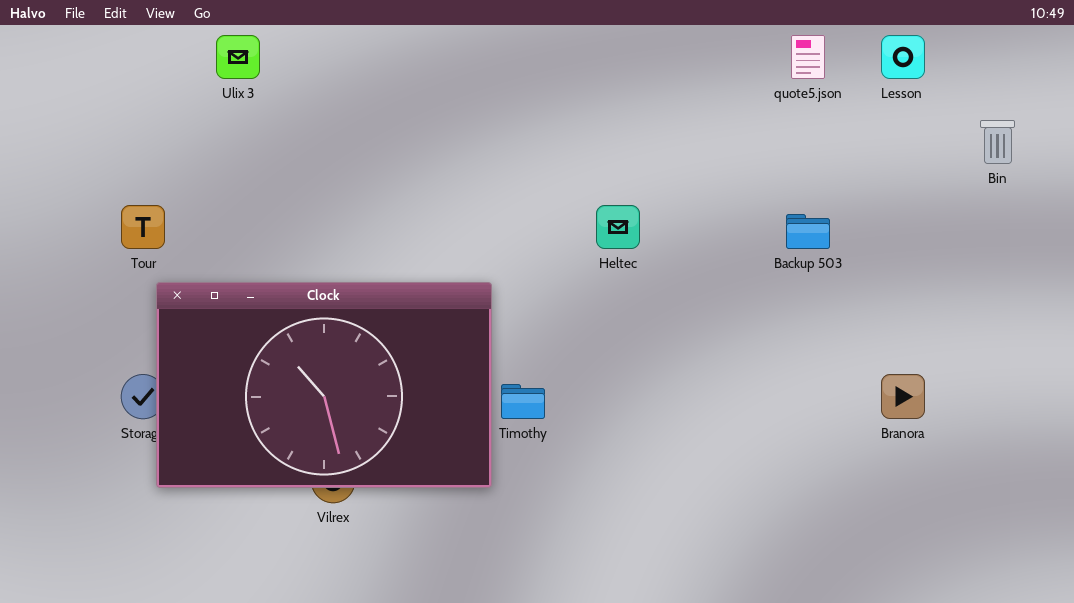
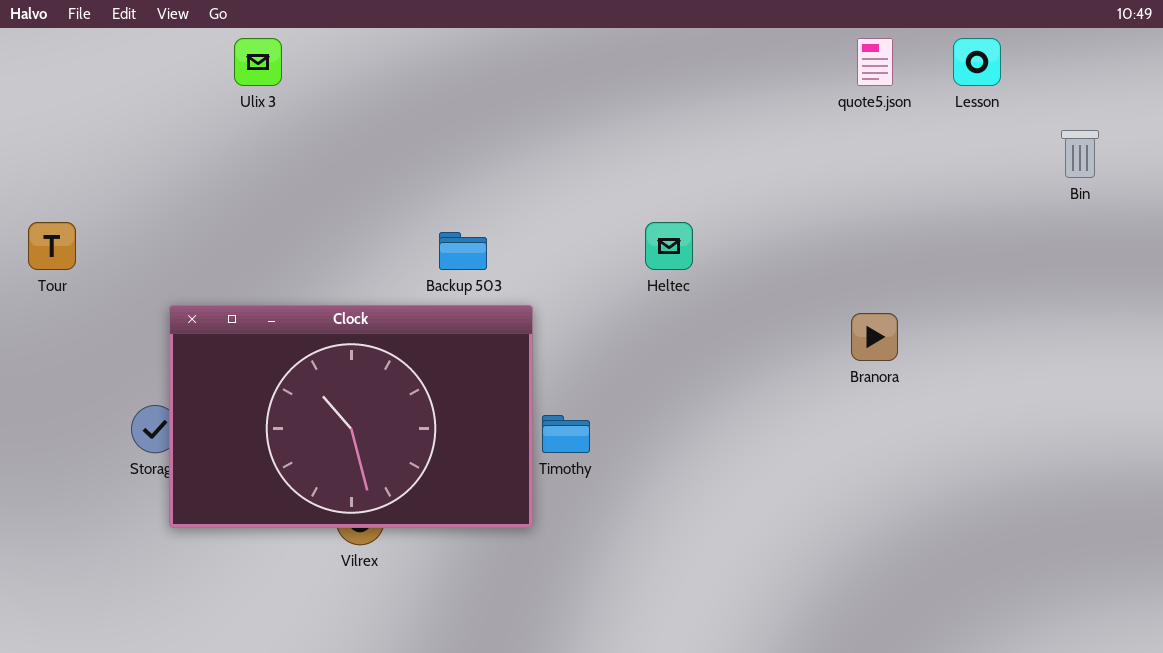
Tour: [121,205,165,249] -> [28,222,76,270], moved
Backup 503: [786,214,830,249] -> [439,232,487,270], moved
Branora: [881,374,925,419] -> [851,313,898,361], moved

